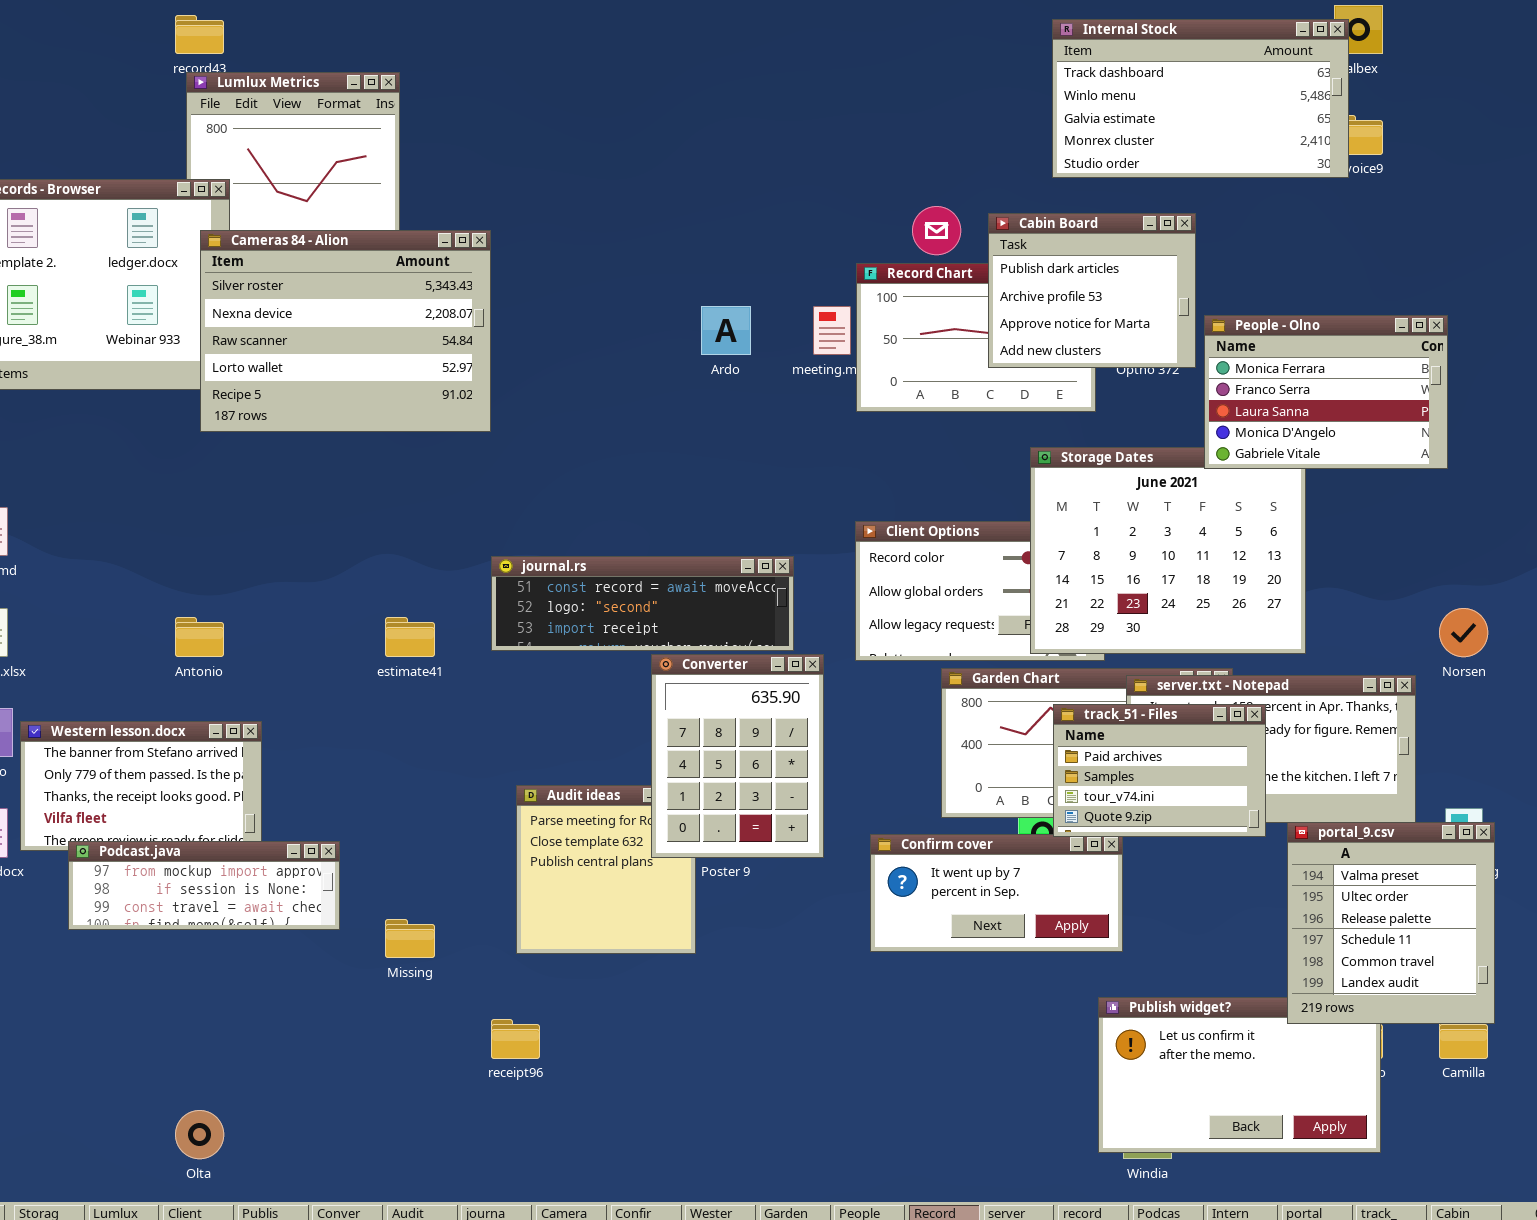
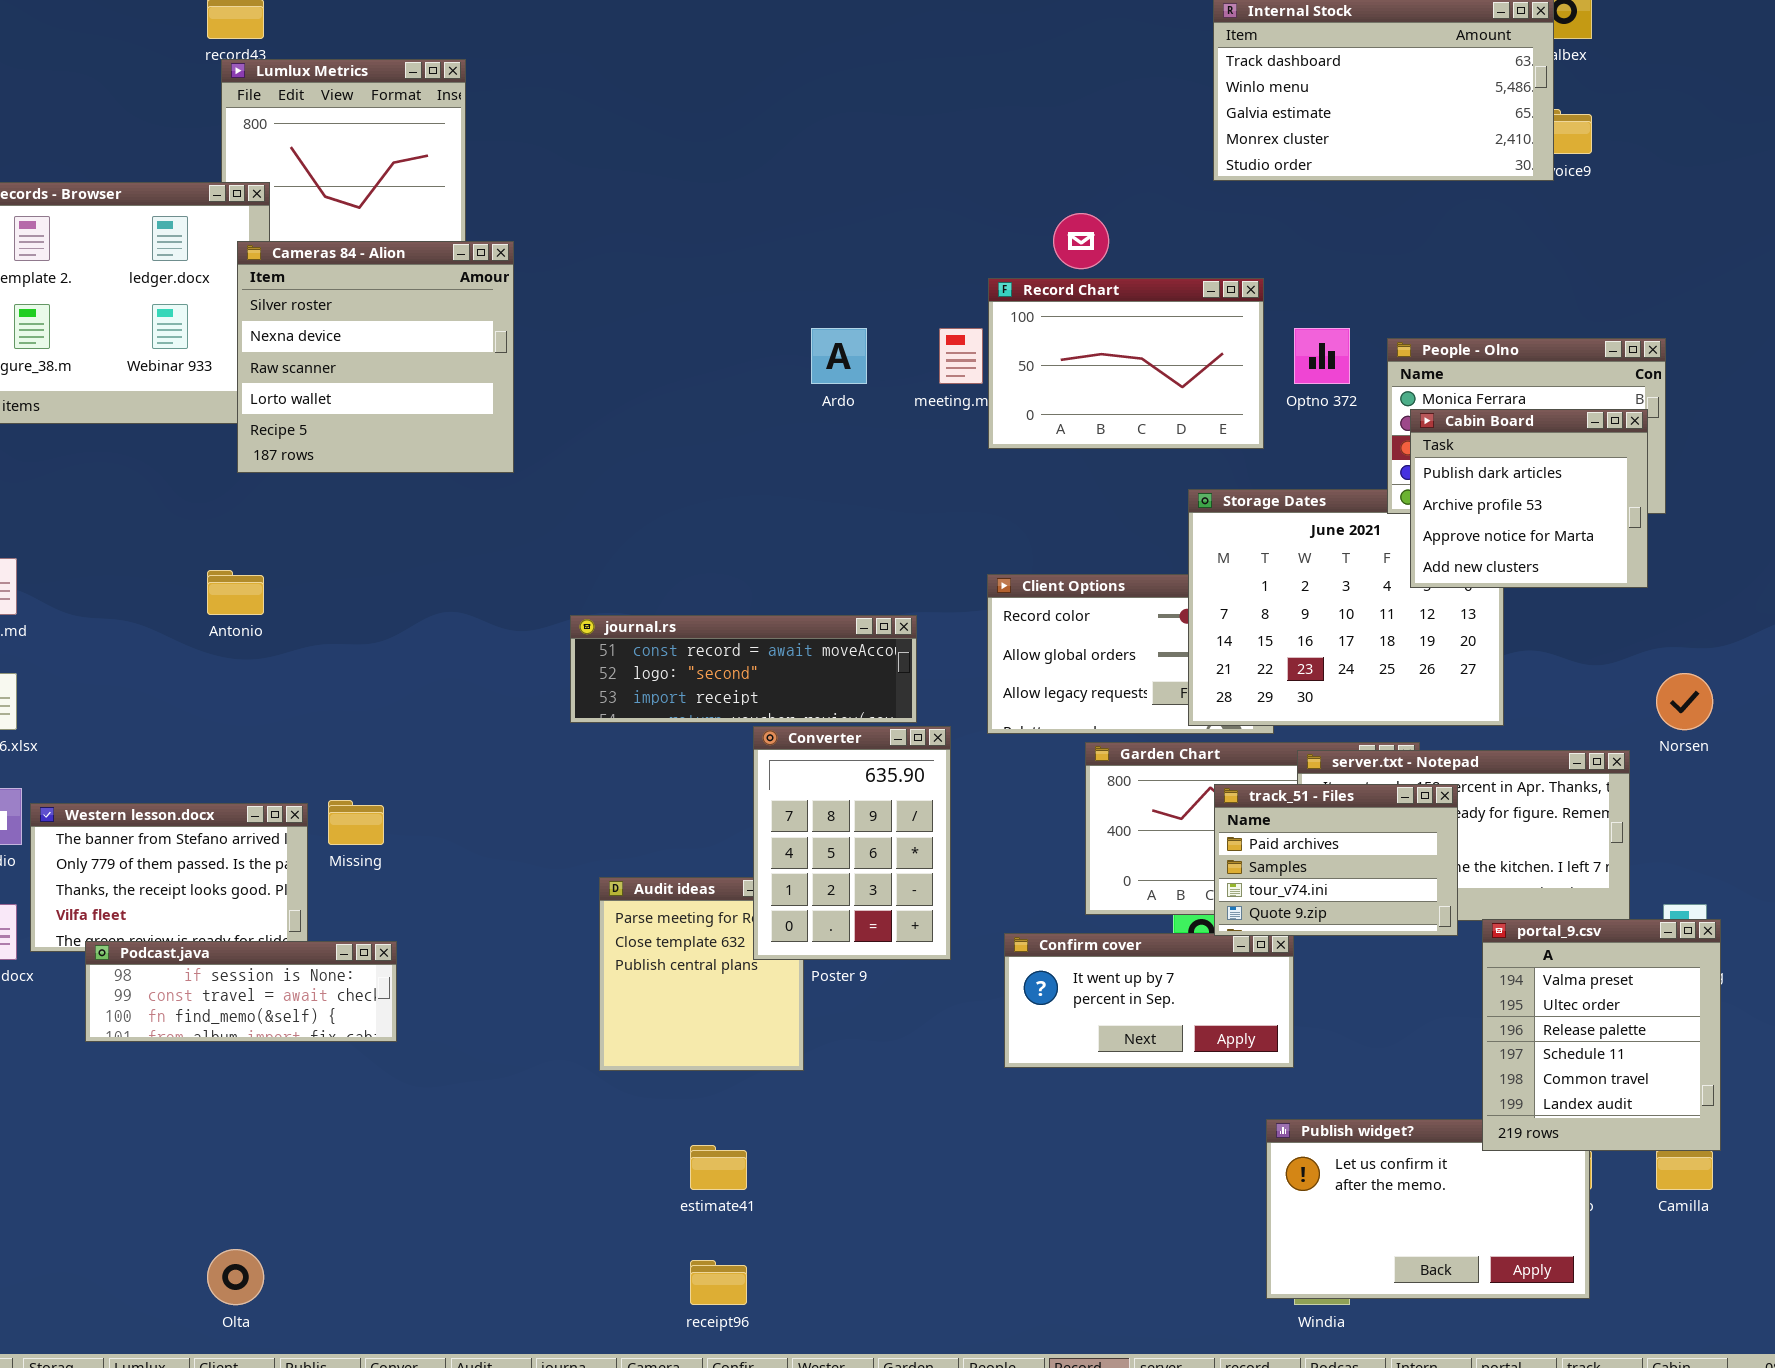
Cabin Board: [988,213,1196,368] -> [1410,409,1648,588], moved
Cameras 84 - Alion: [200,230,491,432] -> [237,241,514,473], resized
Antonio: [175,617,224,657] -> [207,570,264,615], moved
estimate41: [385,617,435,657] -> [690,1145,747,1190], moved
Podcast.java: [68,841,340,930] -> [85,941,397,1042], scrolled down 1 row
Missing: [385,919,435,958] -> [328,800,384,845], moved
receipt96: [491,1019,540,1059] -> [690,1260,747,1305], moved

